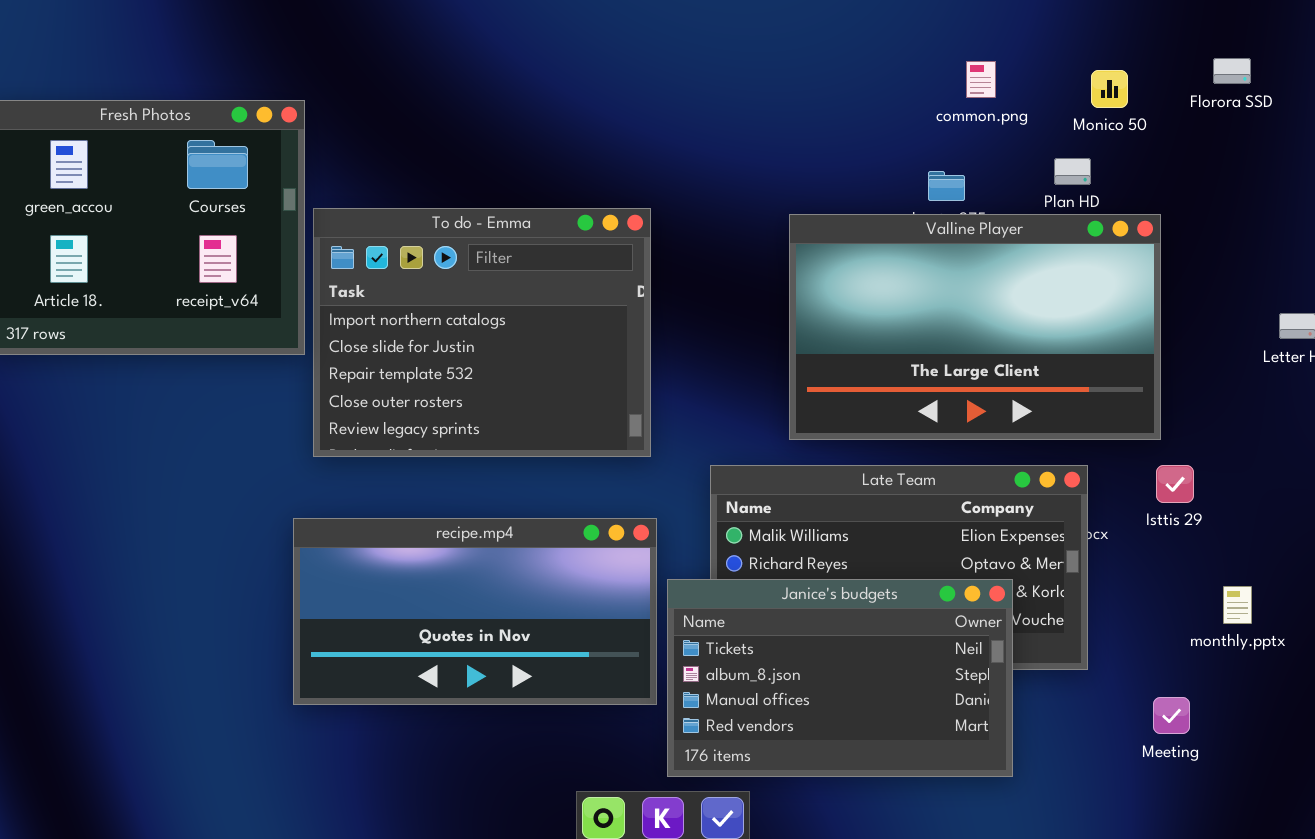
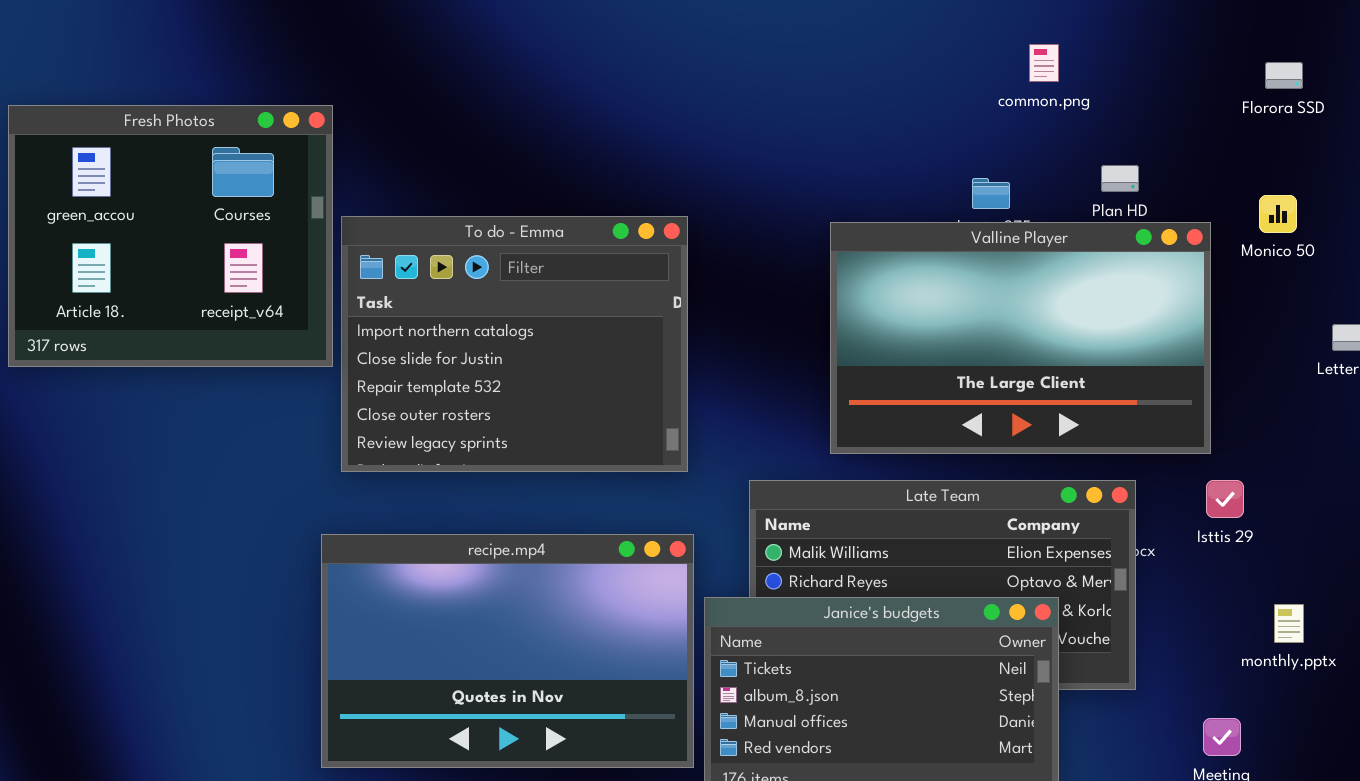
common.png: [966,61,996,98] -> [1029,44,1059,82], moved
Monico 50: [1091,70,1128,108] -> [1259,195,1297,233], moved
recipe.mp4: [293,518,657,705] -> [321,534,694,768], resized

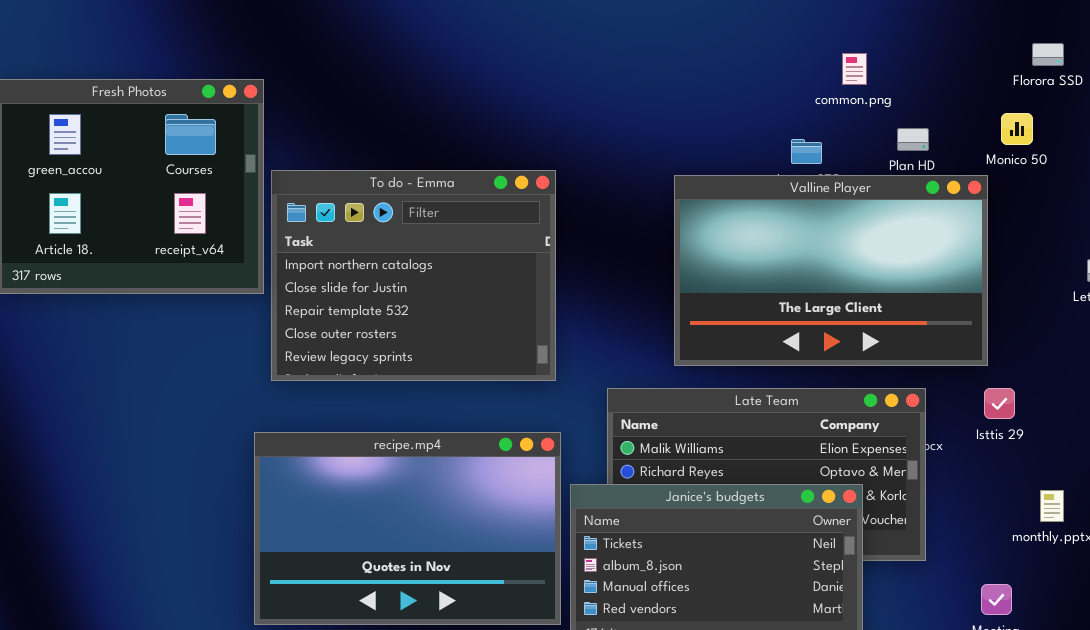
common.png: [1029,44,1059,82] -> [842,53,867,85], moved
Monico 50: [1259,195,1297,233] -> [1001,113,1033,145], moved

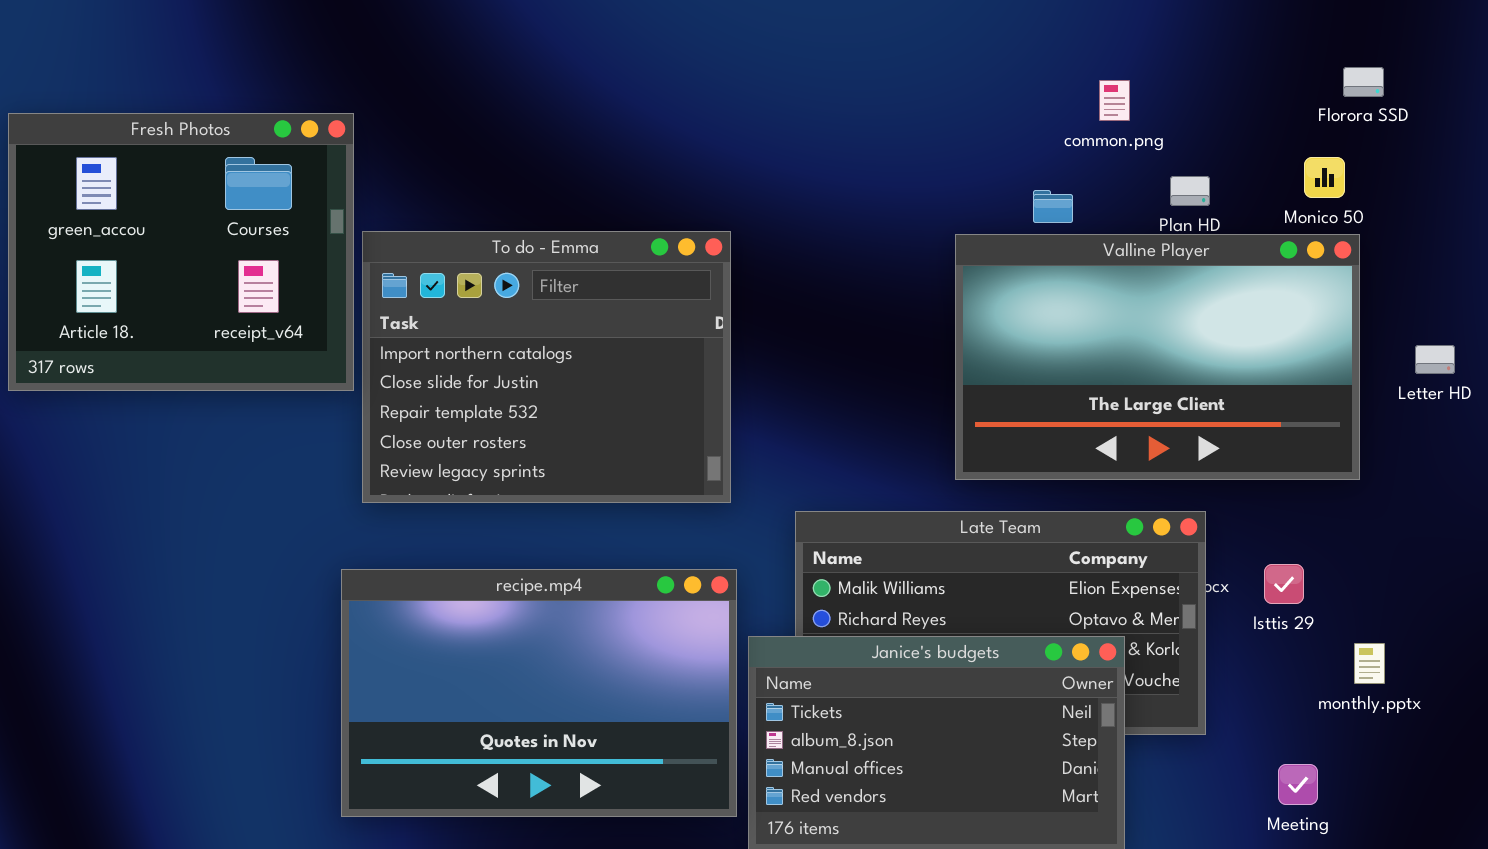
Valline Player: [674,175,988,366] -> [955,234,1360,480], moved
Isttis 29: [984,388,1015,419] -> [1264,564,1304,604], moved

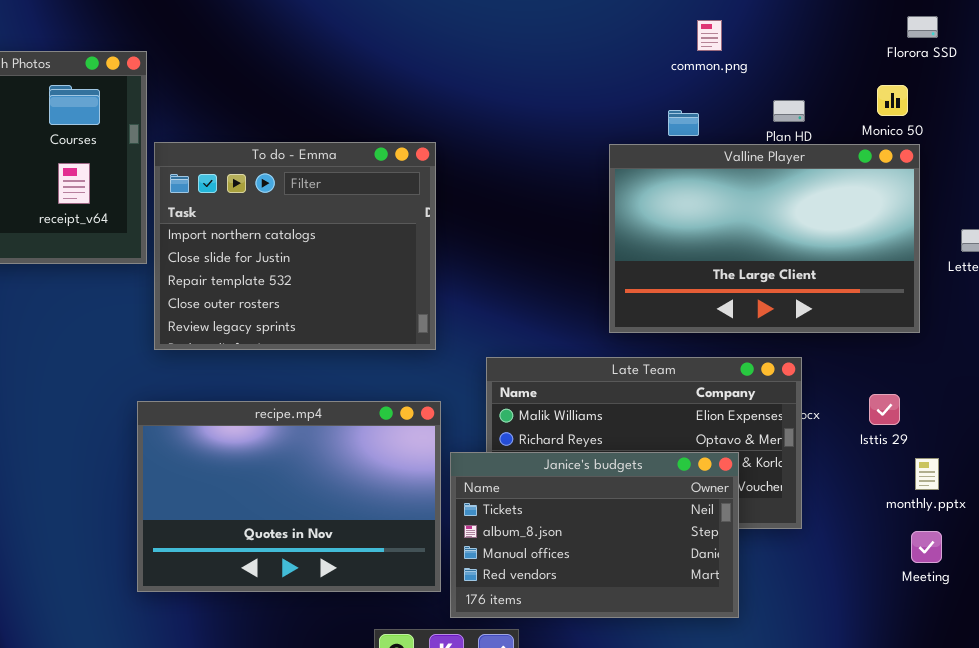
common.png: [1099,80,1130,121] -> [697,20,722,51], moved
Isttis 29: [1264,564,1304,604] -> [869,394,900,425], moved
Meeting: [1278,764,1318,805] -> [911,531,942,563], moved

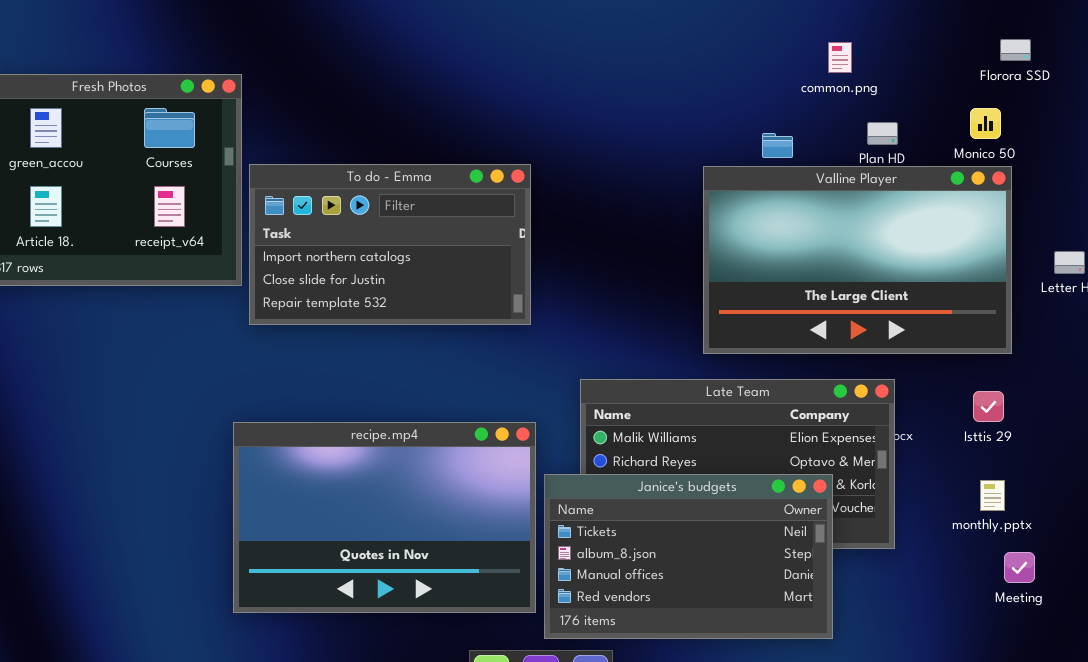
common.png: [697,20,722,51] -> [828,42,852,73], moved
To do - Emma: [154,142,436,350] -> [249,164,531,325], resized
Isttis 29: [869,394,900,425] -> [973,391,1004,422], moved
monthly.pptx: [915,458,939,490] -> [980,480,1005,511], moved

